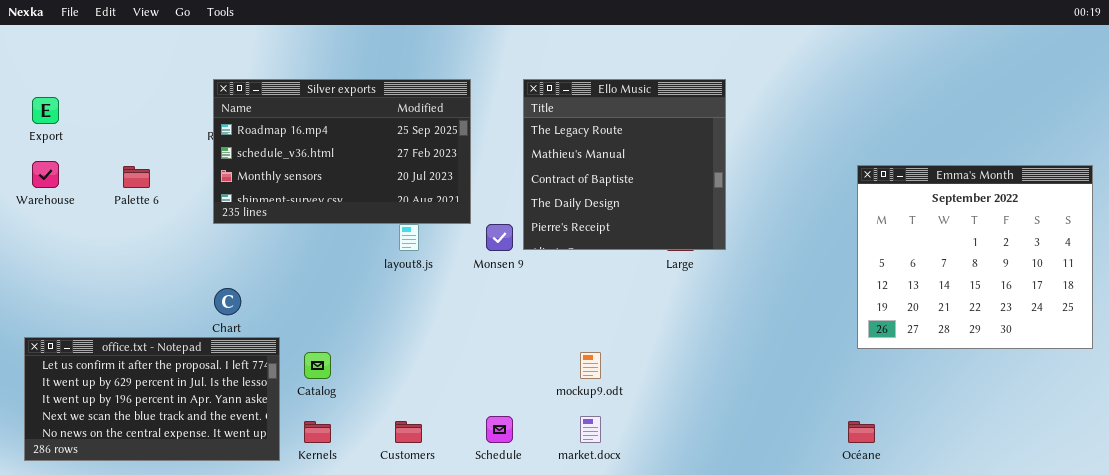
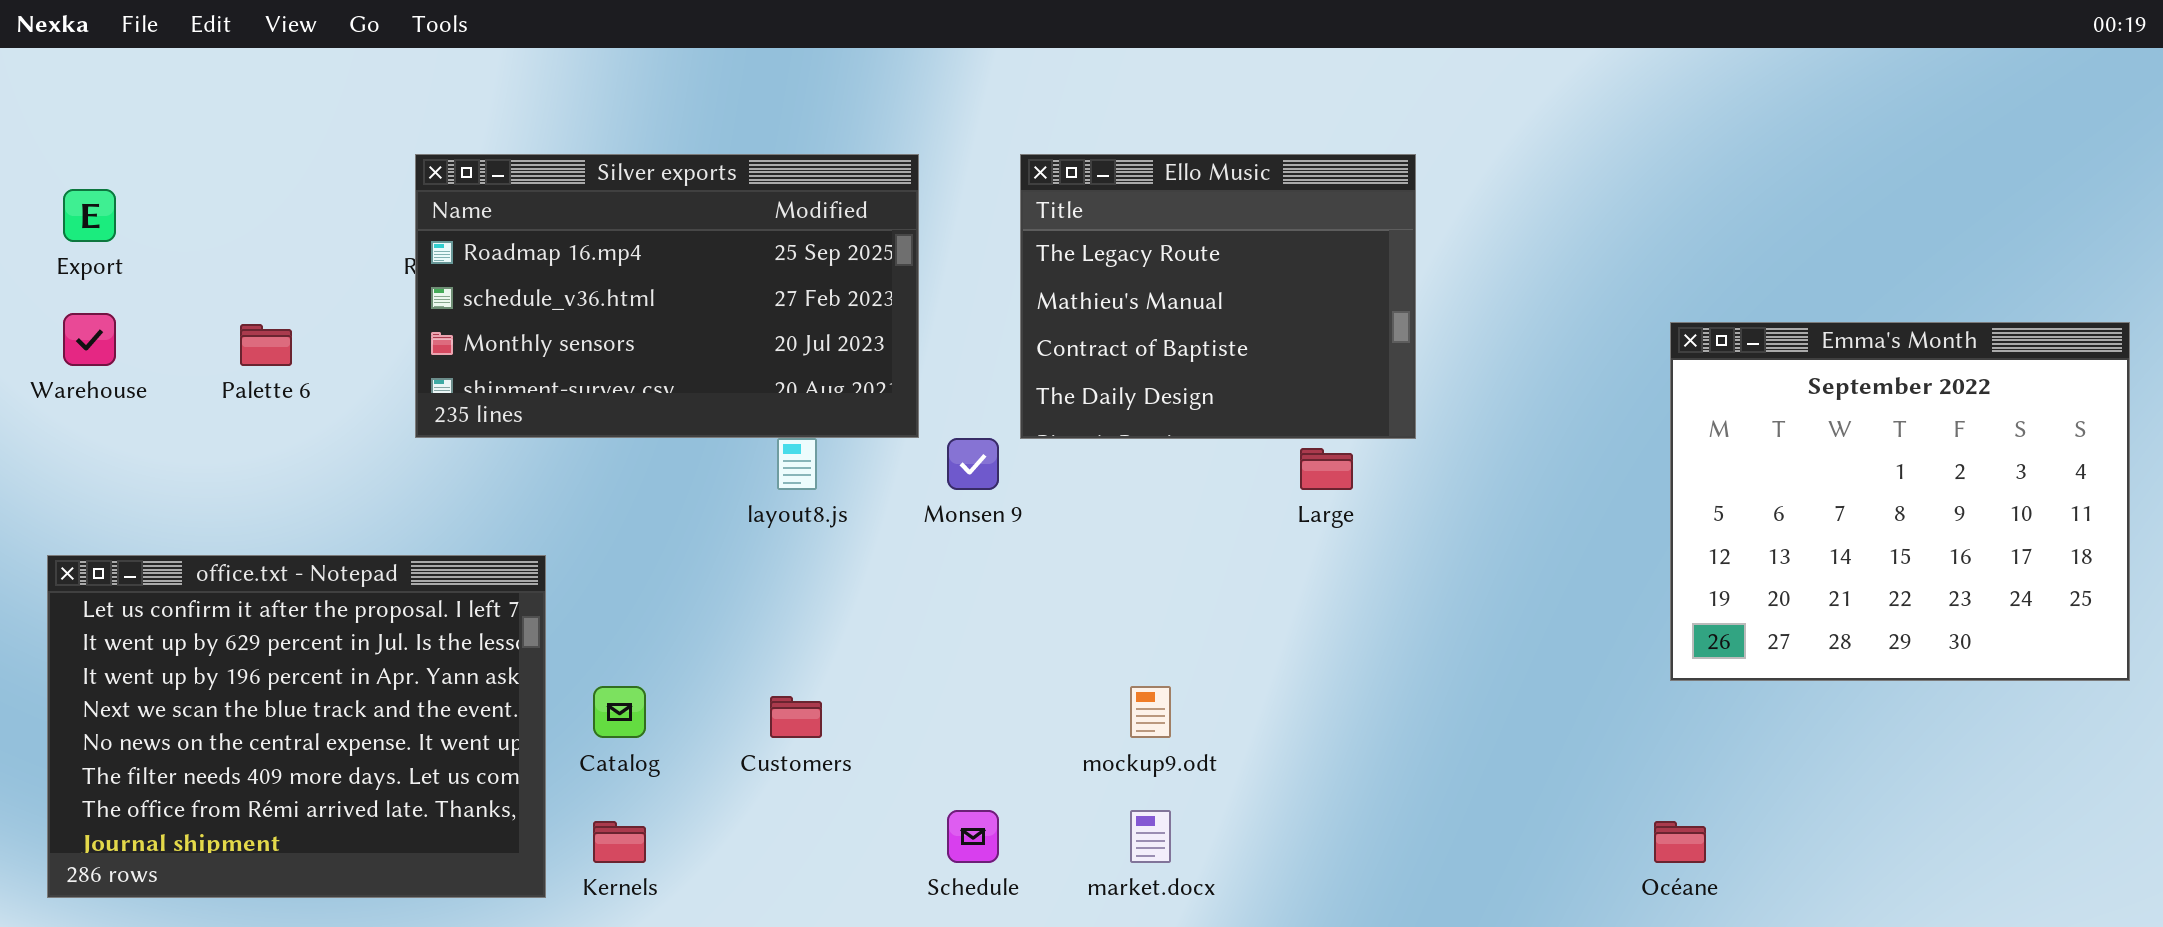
Ello Music: [523,79,726,250] -> [1020,154,1416,439], resized
office.txt - Notepad: [24,337,280,461] -> [47,555,546,898], resized
Customers: [395,421,422,443] -> [770,696,822,738], moved

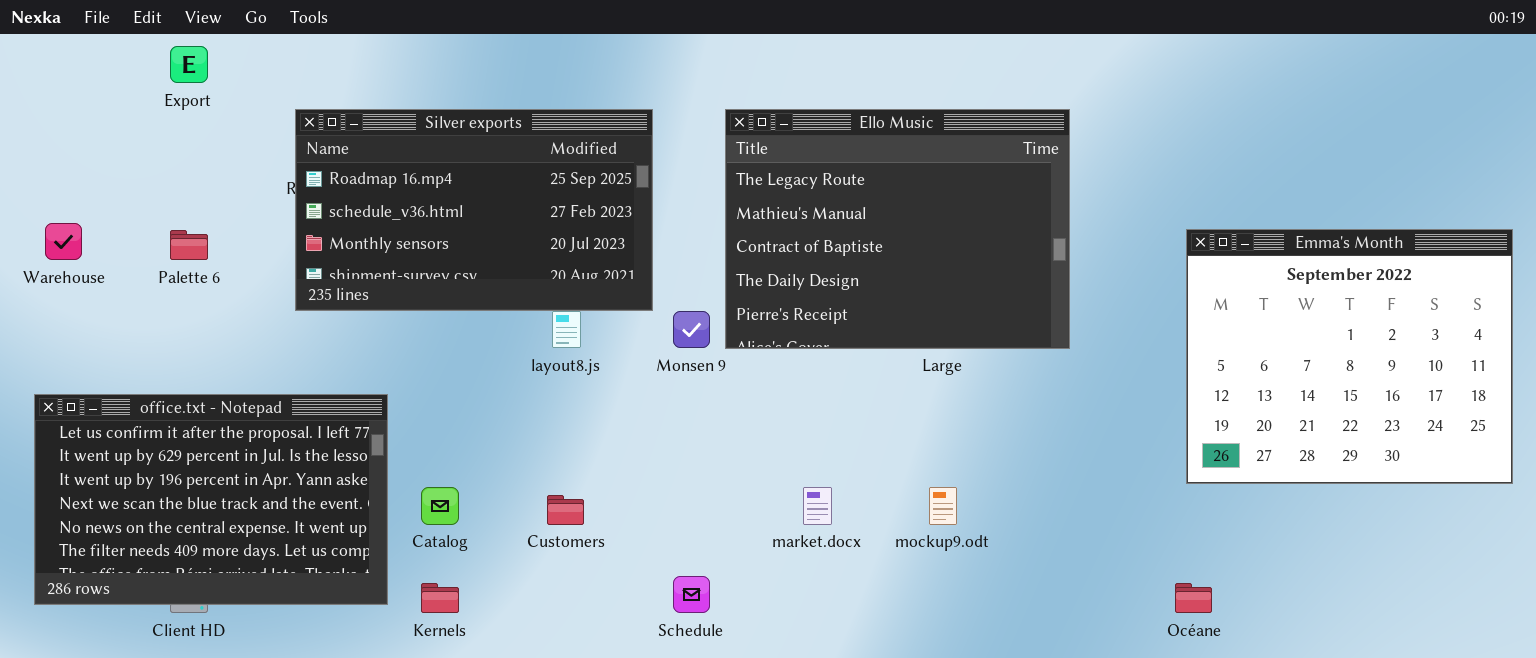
Ello Music: [1020,154,1416,439] -> [725,109,1070,349], resized
Export: [63,189,116,242] -> [170,46,208,83], moved
office.txt - Notepad: [47,555,546,898] -> [34,394,388,605], resized
mockup9.odt: [1130,686,1171,738] -> [929,487,957,525], moved
market.docx: [1130,810,1171,863] -> [803,487,832,525], moved

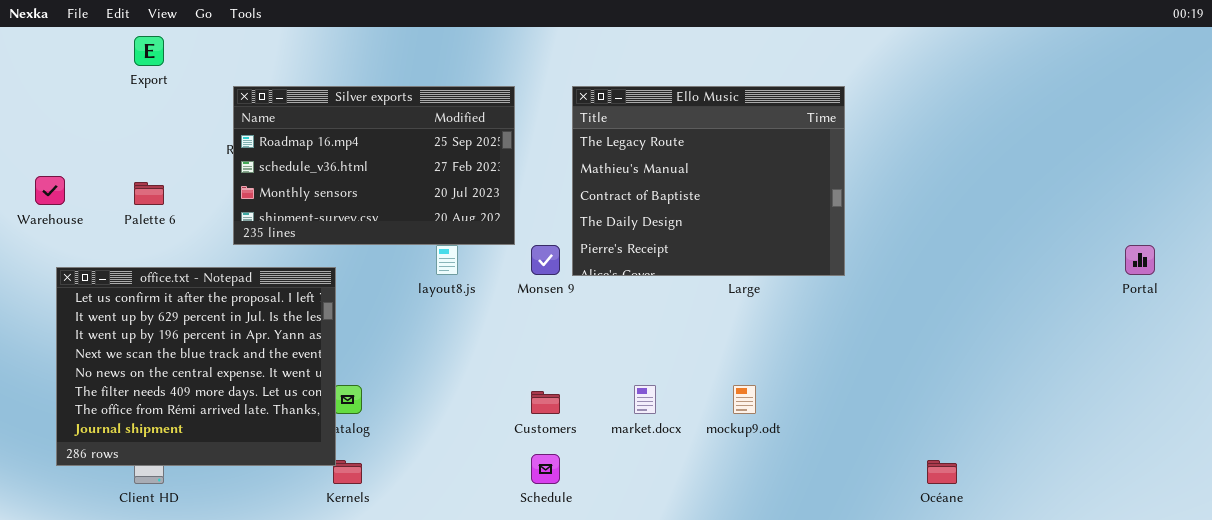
Emma's Month: [1186,229,1513,484] -> none, closed
office.txt - Notepad: [34,394,388,605] -> [56,267,336,466], moved, resized
Customers: [547,495,584,525] -> [531,391,560,414], moved

